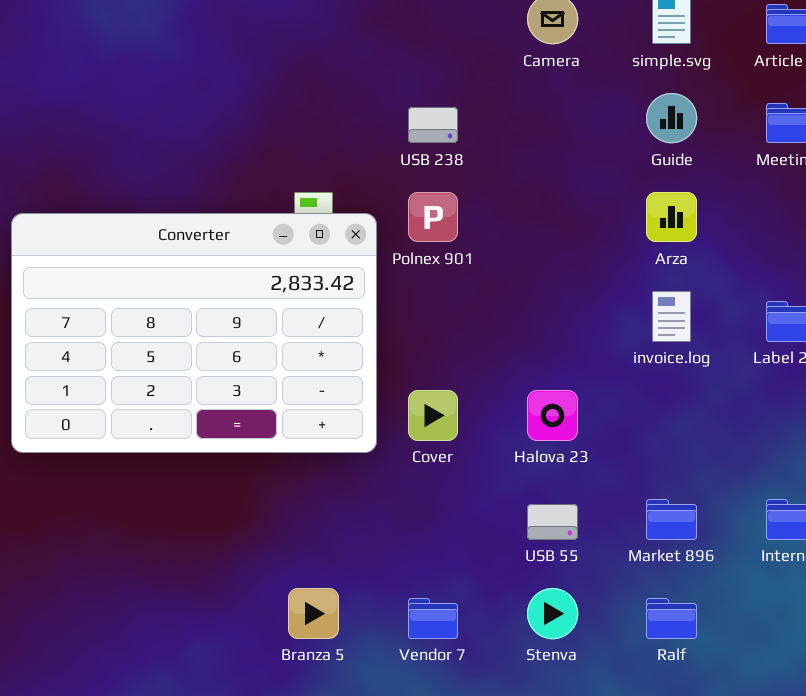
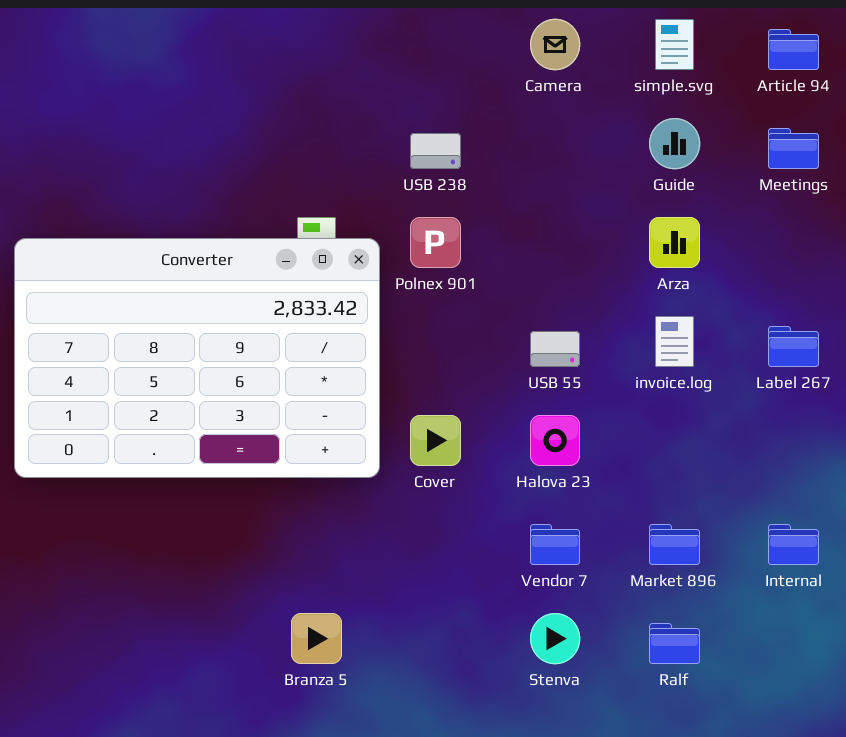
USB 55: [527,504,578,540] -> [530,331,580,367], moved
Vendor 7: [408,598,458,639] -> [530,524,580,565], moved

